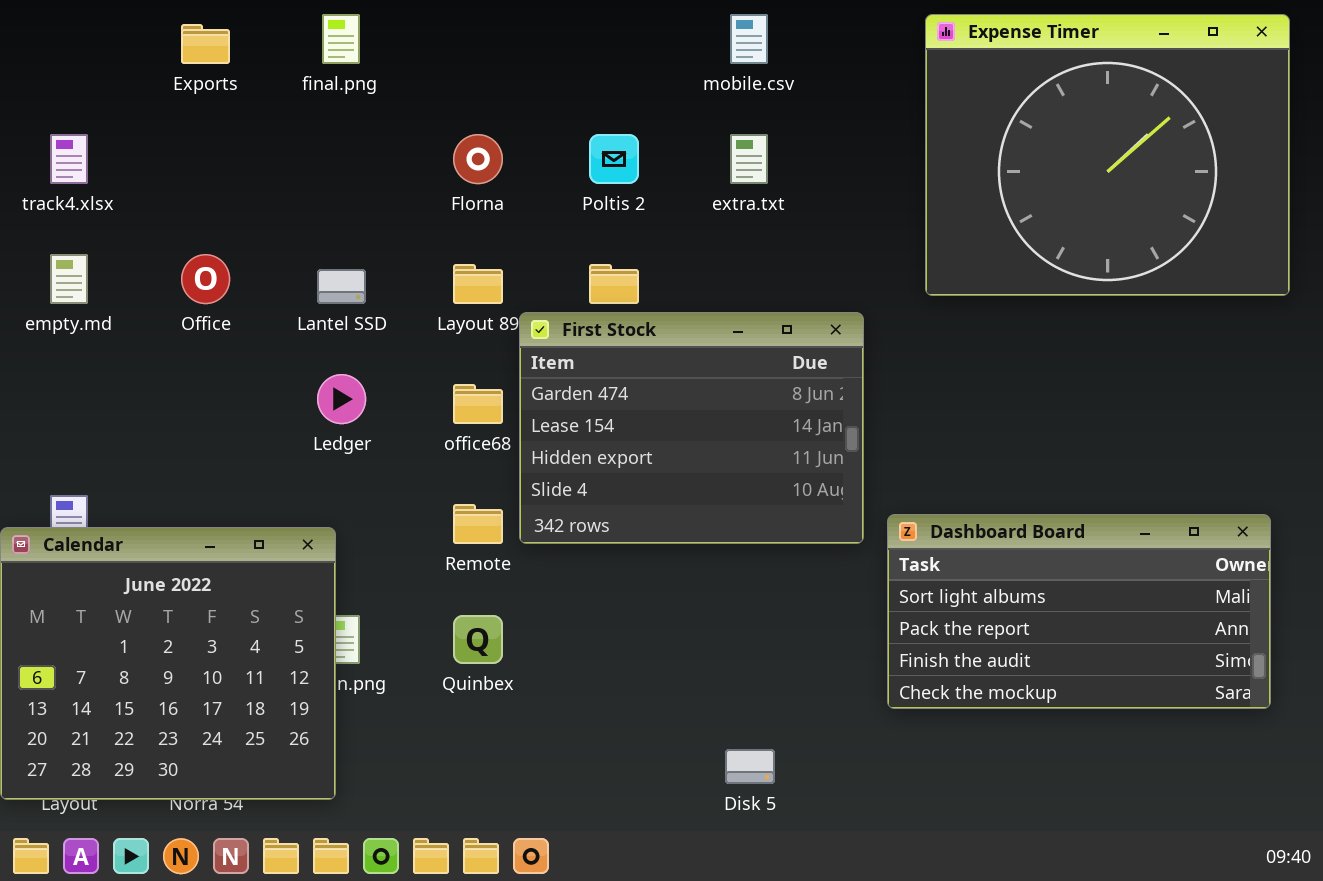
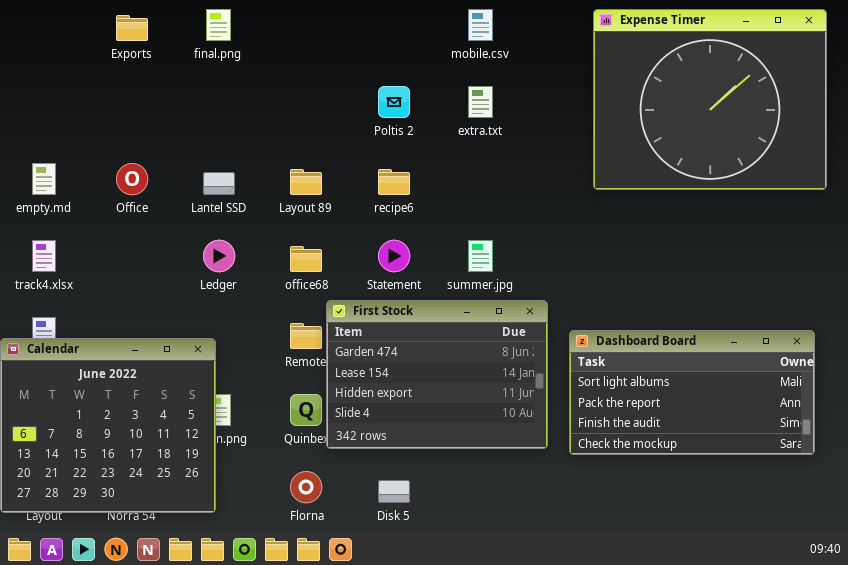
track4.xlsx: [50,134,88,184] -> [32,240,56,272], moved
Florna: [453,134,503,184] -> [290,471,322,503], moved
First Stock: [519,312,864,544] -> [326,300,548,449], moved
Disk 5: [725,749,775,784] -> [378,480,410,503], moved

